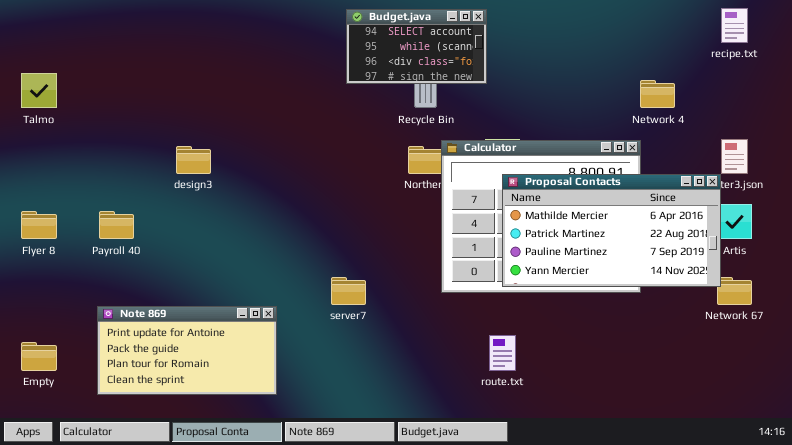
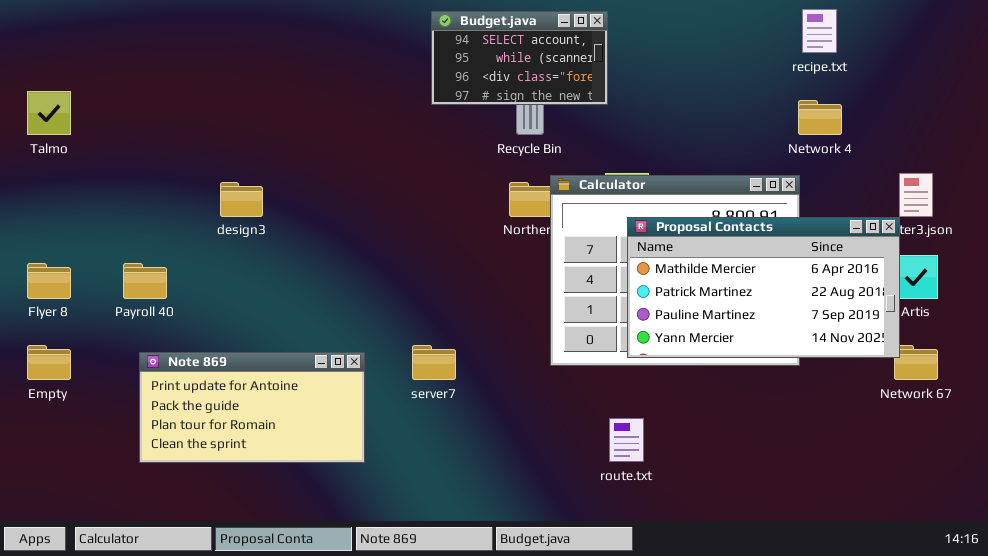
recipe.txt: [721,8,748,43] -> [802,9,837,53], moved
Note 869: [97,306,277,395] -> [139,352,365,463], moved
Empty: [21,342,57,371] -> [27,345,71,380], moved

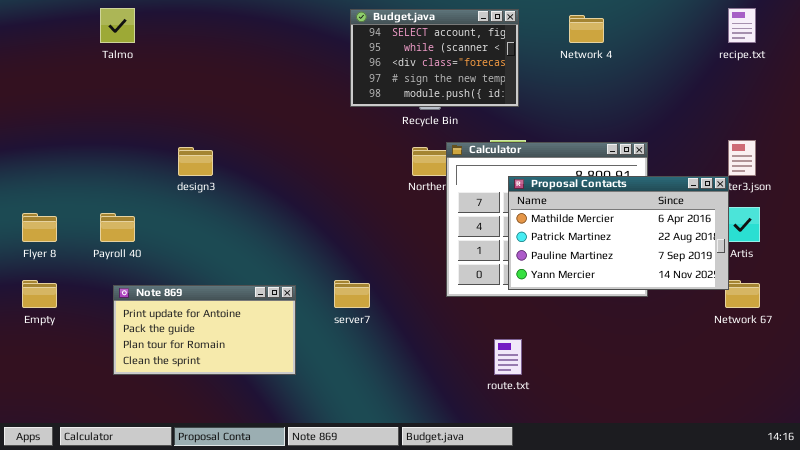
recipe.txt: [802,9,837,53] -> [728,8,756,43], moved
Budget.java: [431,11,608,105] -> [350,9,519,107], resized
Talmo: [27,91,71,135] -> [100,8,135,43], moved
Network 4: [798,100,842,135] -> [569,15,604,43], moved

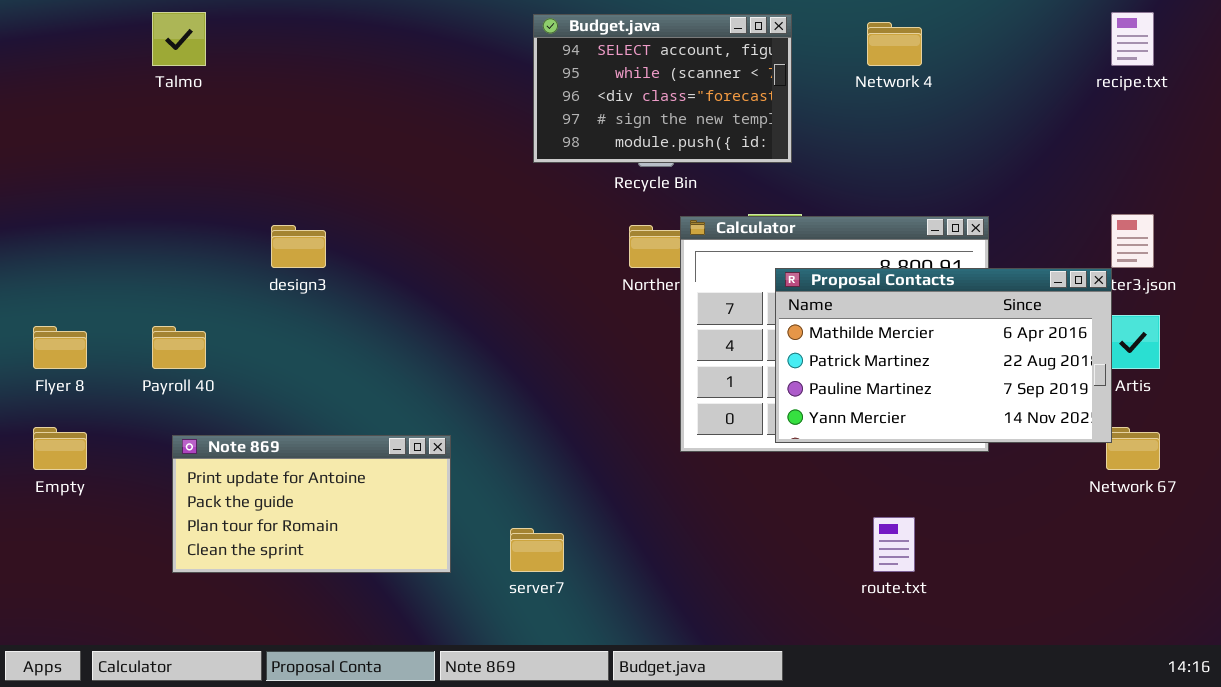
server7: [334,280,370,308] -> [510,528,564,572], moved
route.txt: [494,339,522,375] -> [873,517,915,572], moved

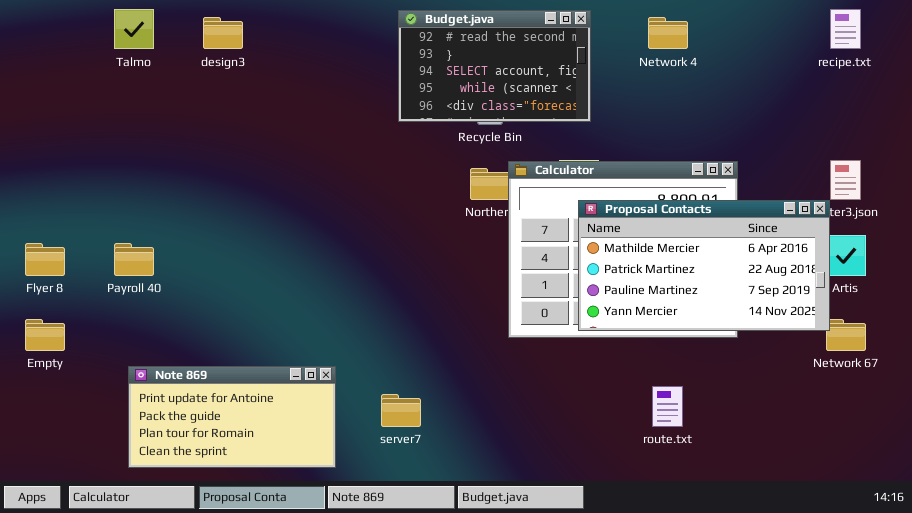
Budget.java: [533,14,792,163] -> [398,10,591,122], scrolled up 2 rows
design3: [271,225,326,268] -> [203,17,243,49], moved
Note 869: [172,435,451,573] -> [128,366,336,468], moved

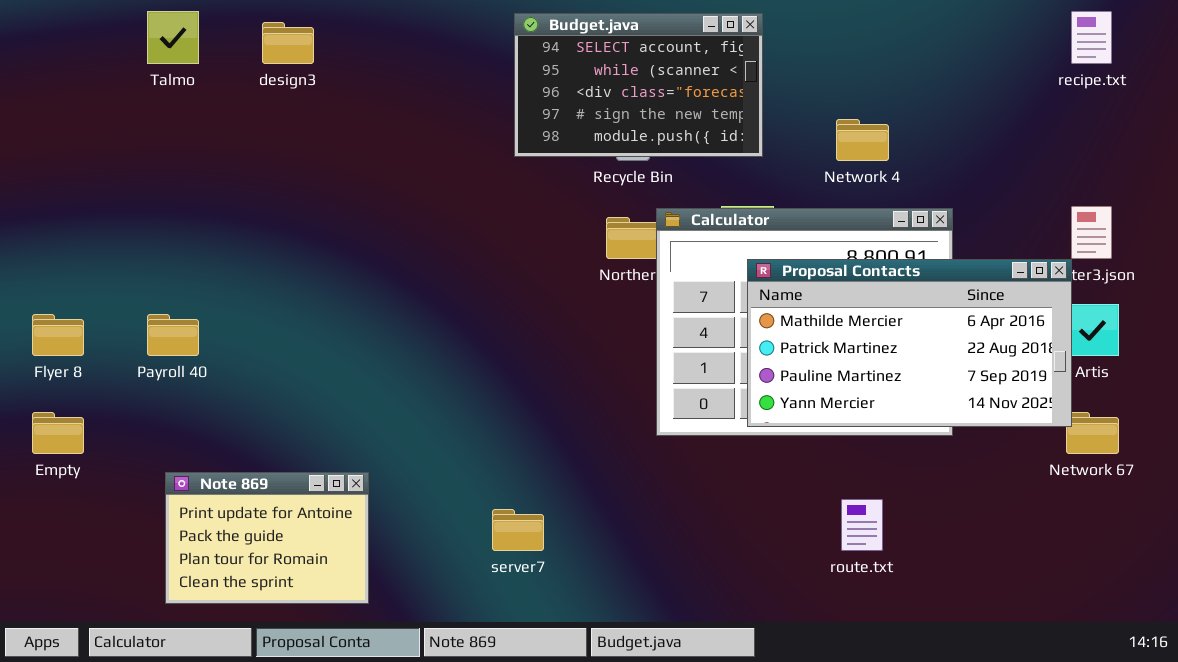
Budget.java: [398,10,591,122] -> [514,13,763,157], scrolled down 2 rows
Network 4: [648,17,688,49] -> [836,119,889,161], moved
Note 869: [128,366,336,468] -> [165,472,369,604], resized

